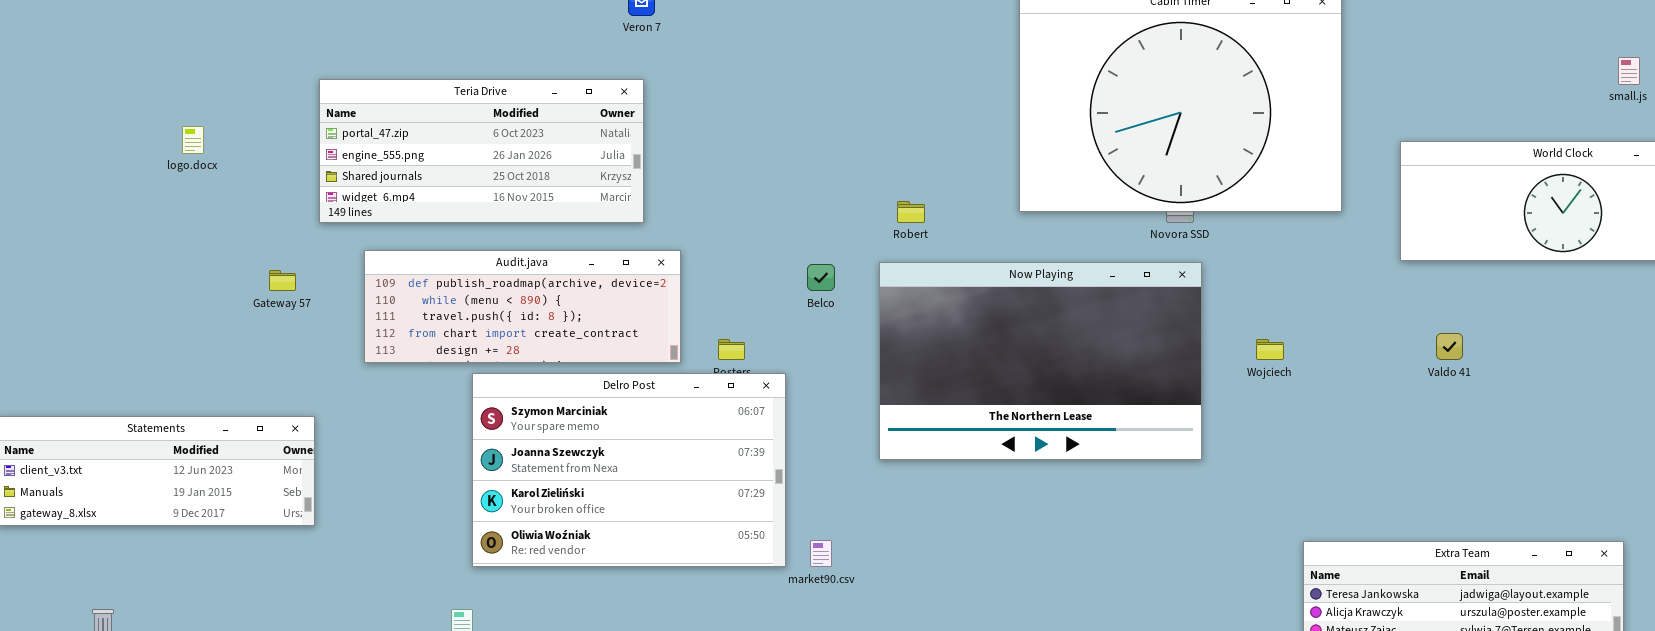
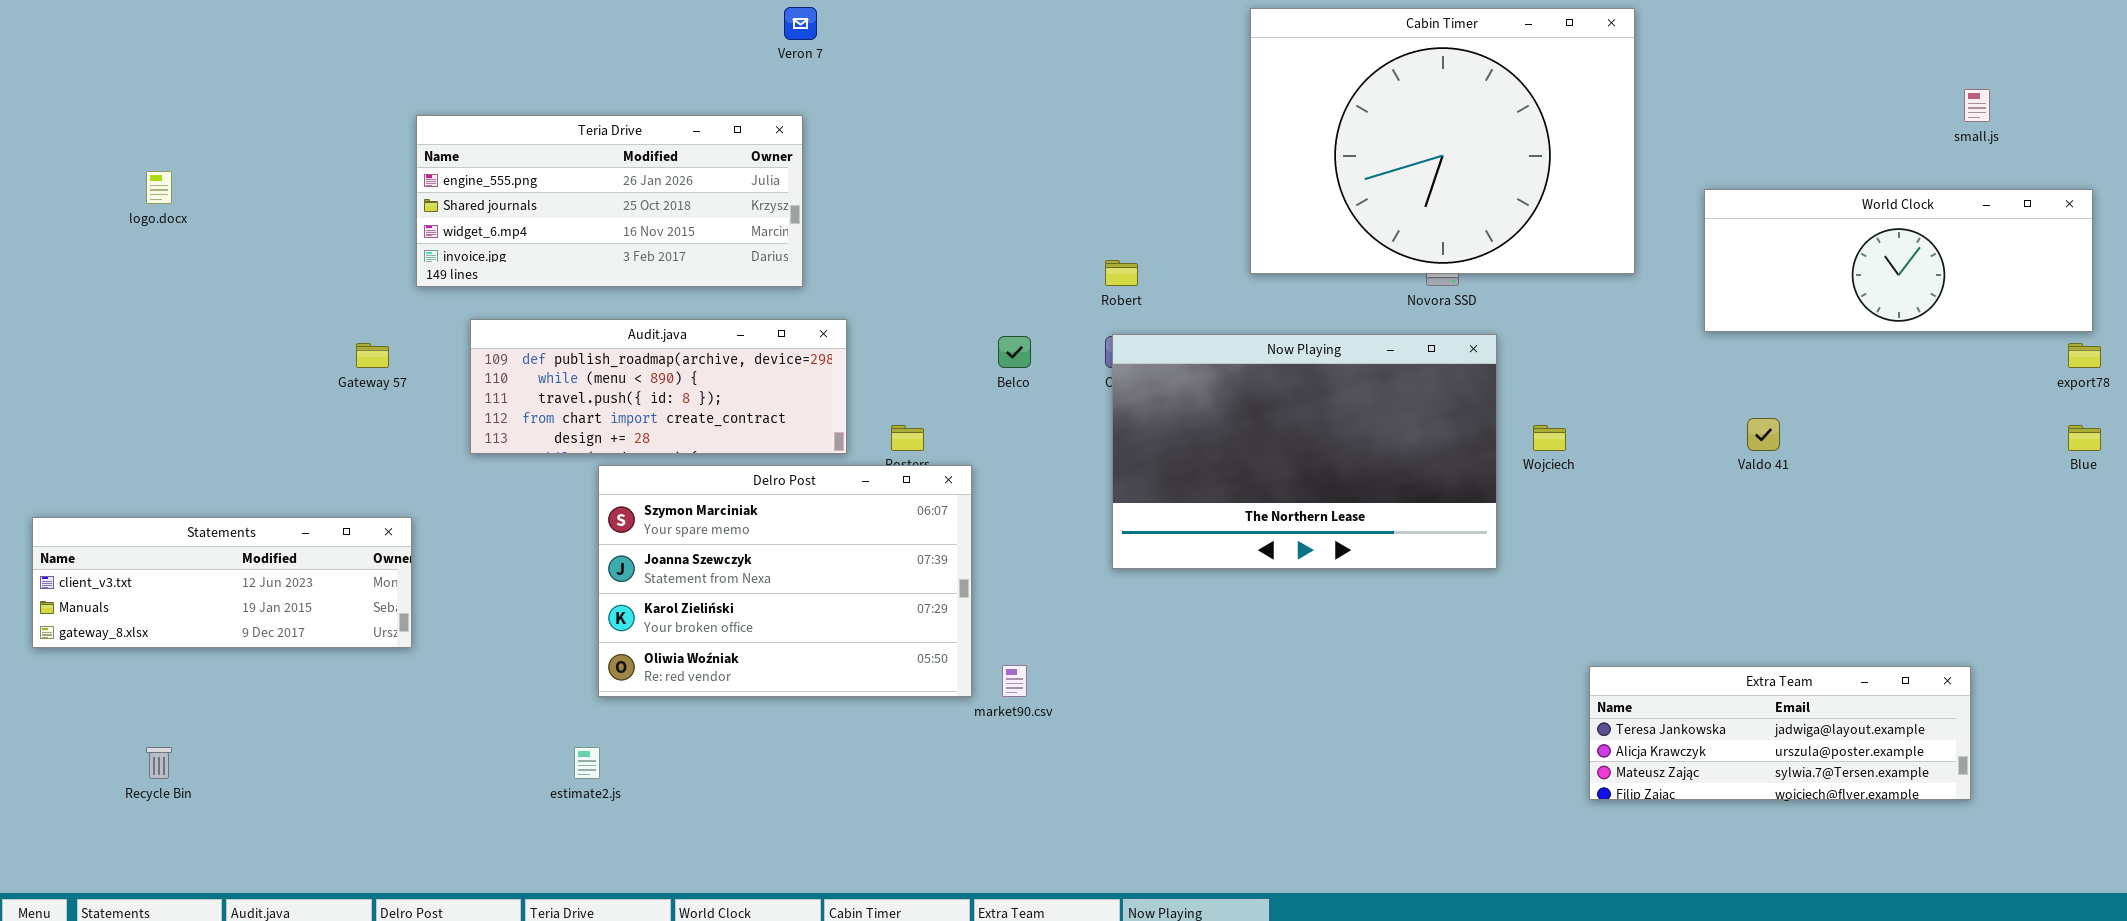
Teria Drive: [319,79,644,223] -> [416,115,803,287], scrolled down 1 row
logo.docx: [182,126,204,154] -> [146,171,172,204], moved
Now Playing: [879,262,1202,460] -> [1112,334,1497,569], moved

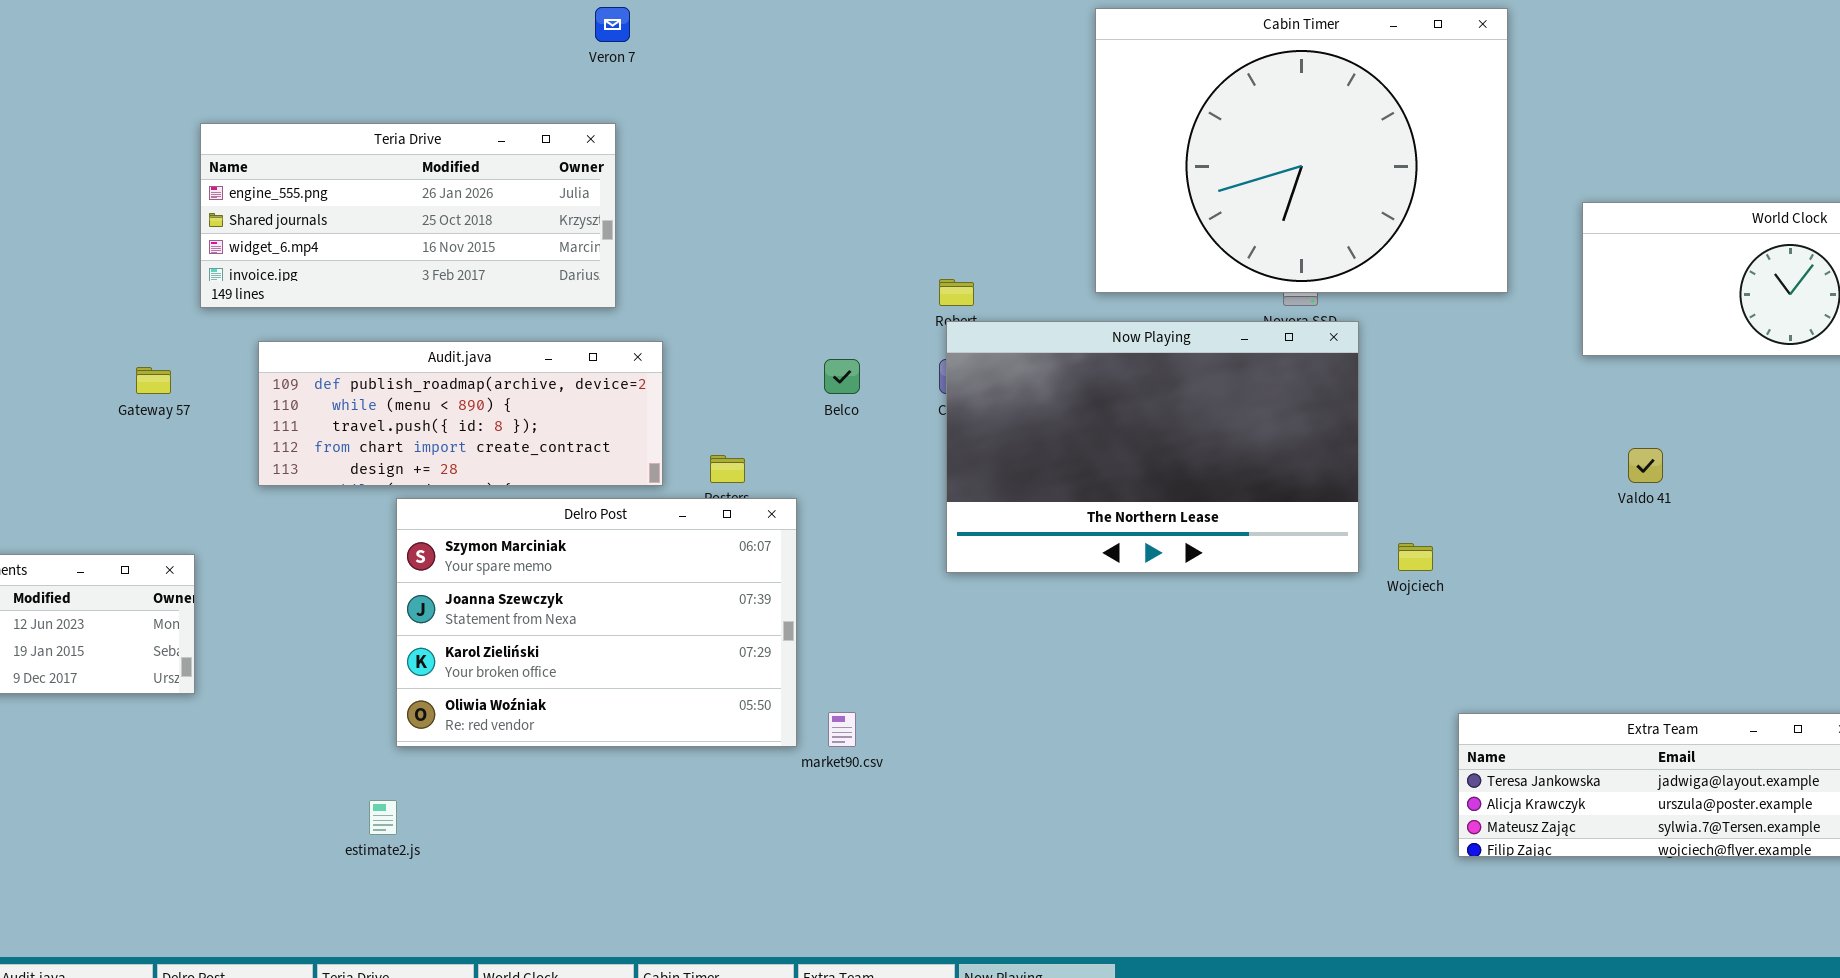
Now Playing: [1112,334,1497,569] -> [946,321,1359,573], moved
Wojciech: [1533,425,1566,451] -> [1398,543,1433,571], moved

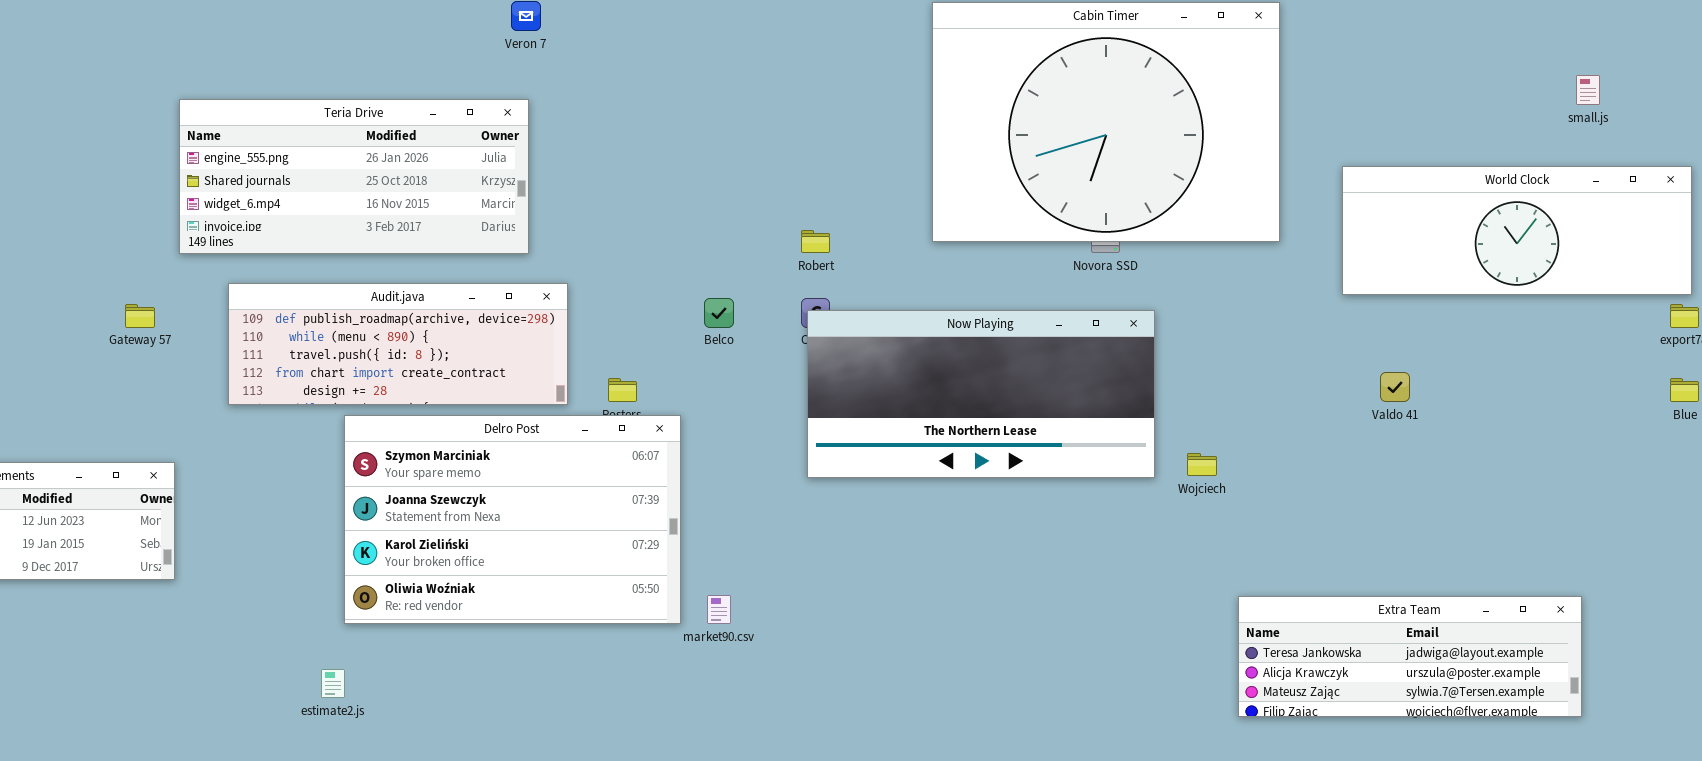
Now Playing: [946,321,1359,573] -> [807,310,1155,478], resized

